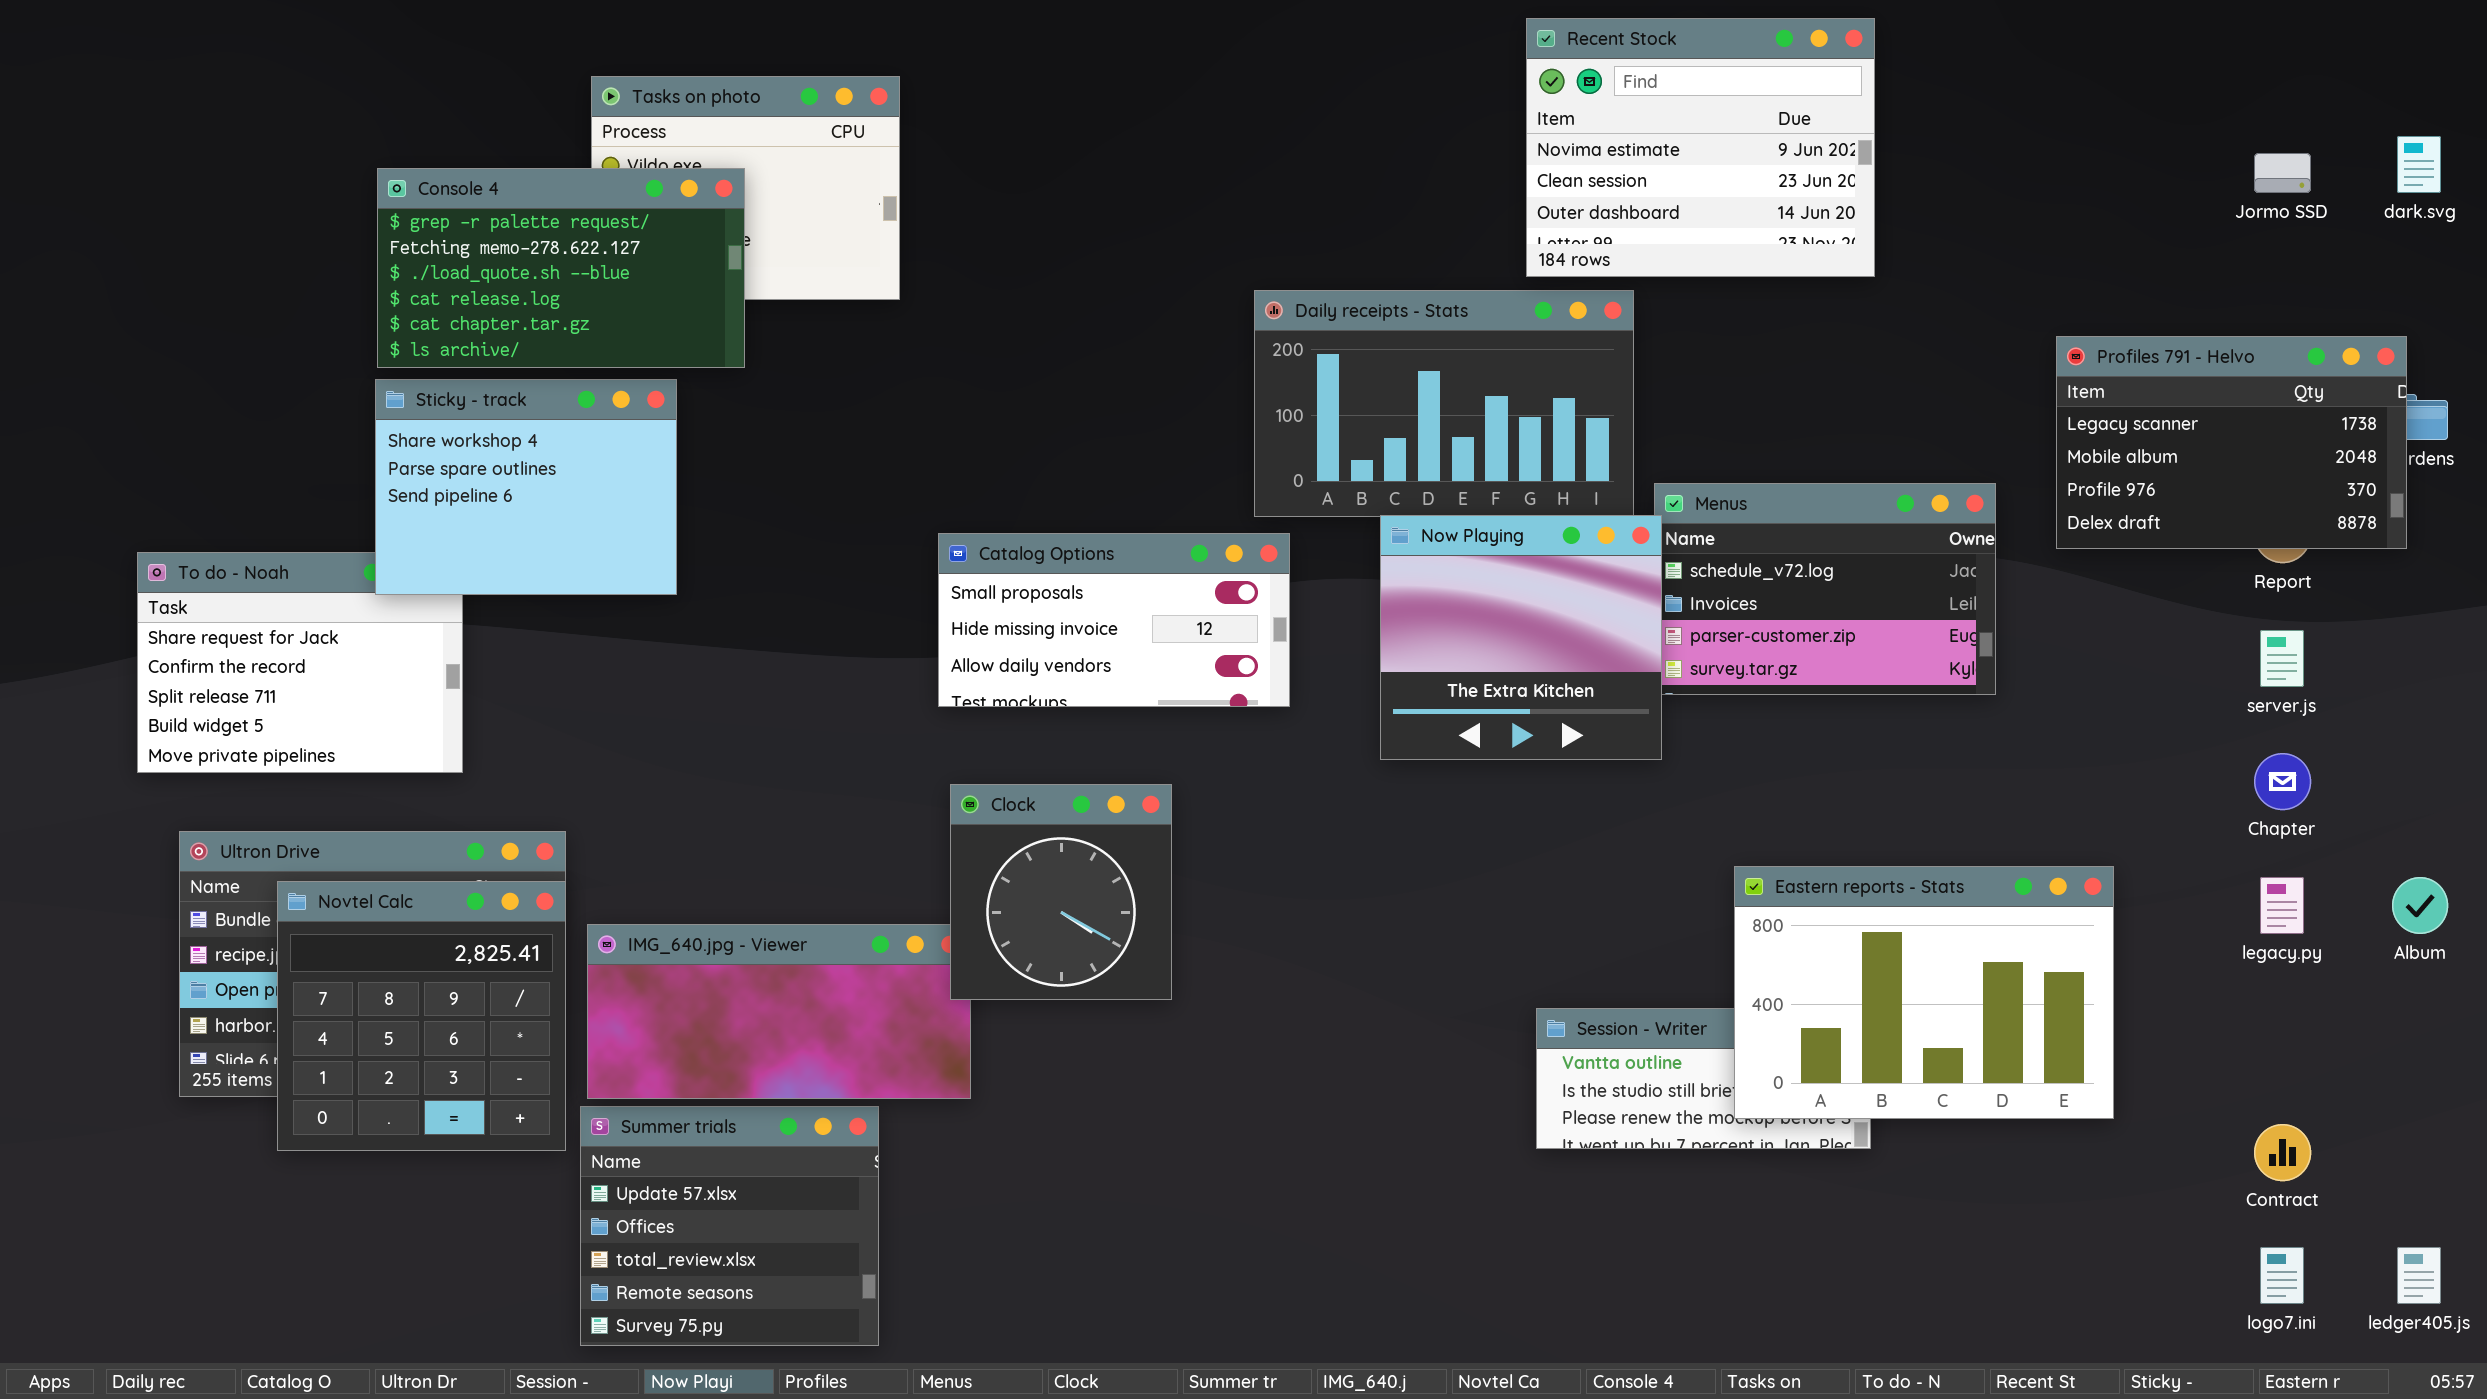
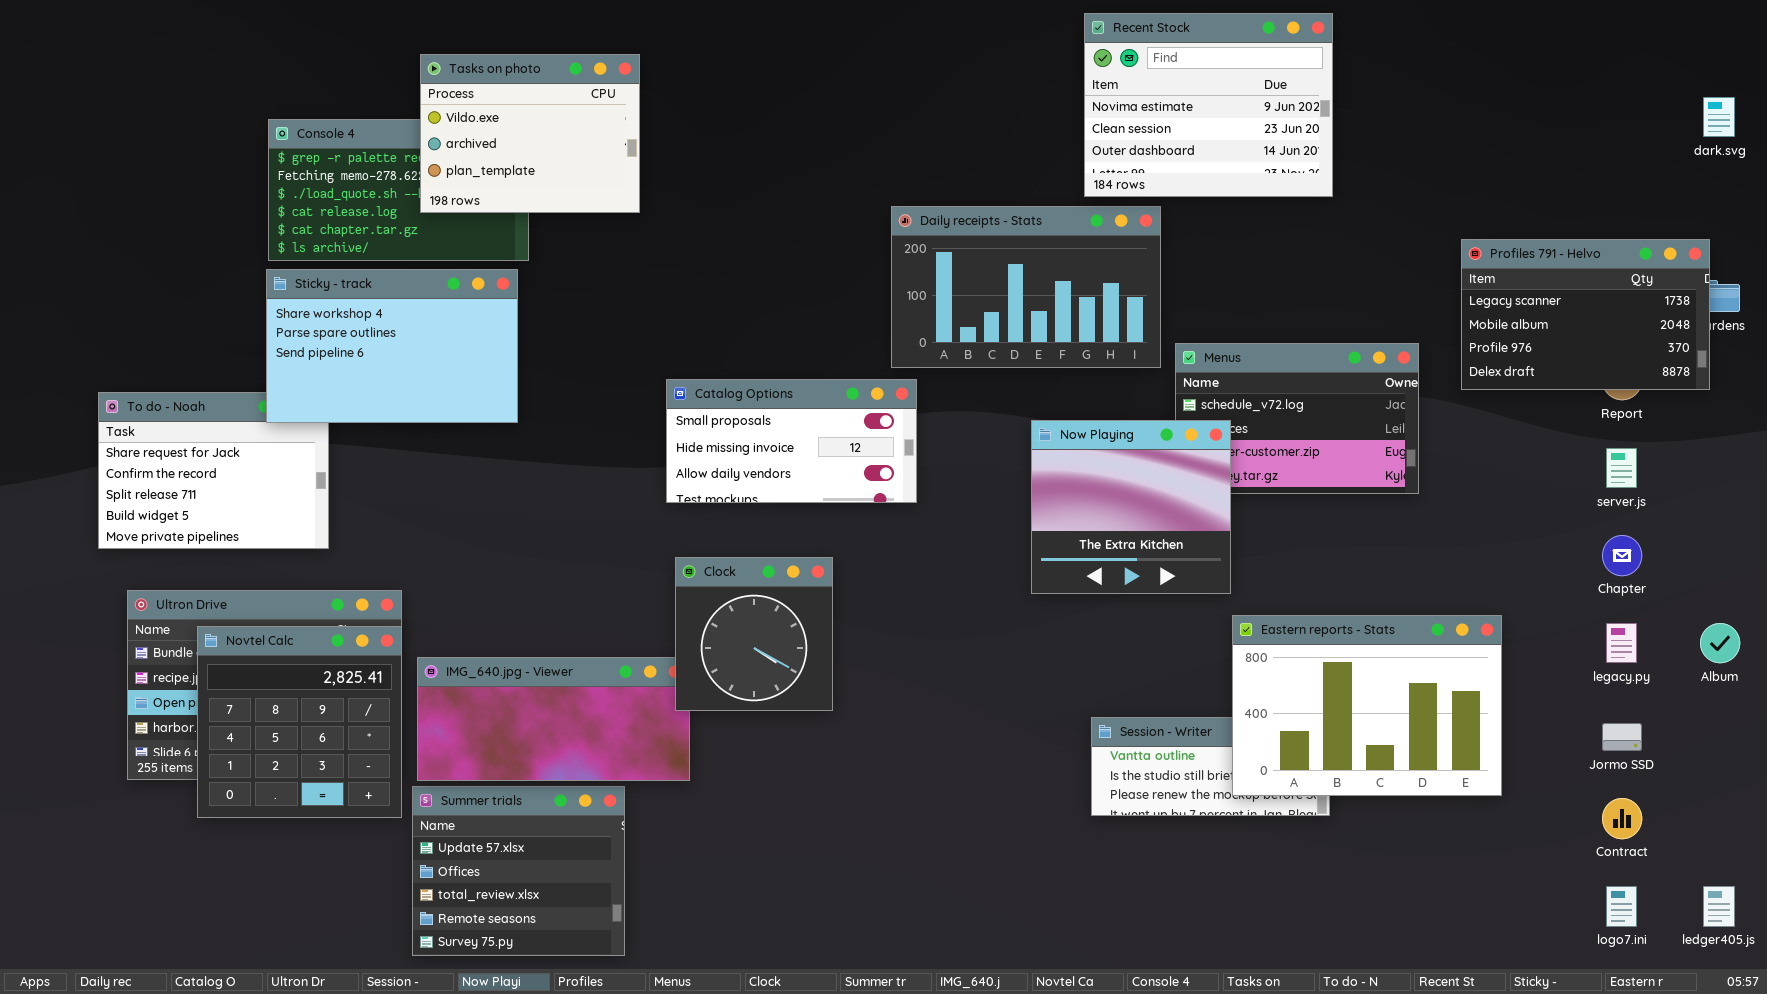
Tasks on photo: [591,76,900,300] -> [420,54,640,213], raised
Jormo SSD: [2254,153,2311,193] -> [1602,723,1642,751], moved
Sticky - track: [375,379,677,595] -> [266,269,518,423], resized
Now Playing: [1380,515,1662,760] -> [1031,420,1231,594], moved

